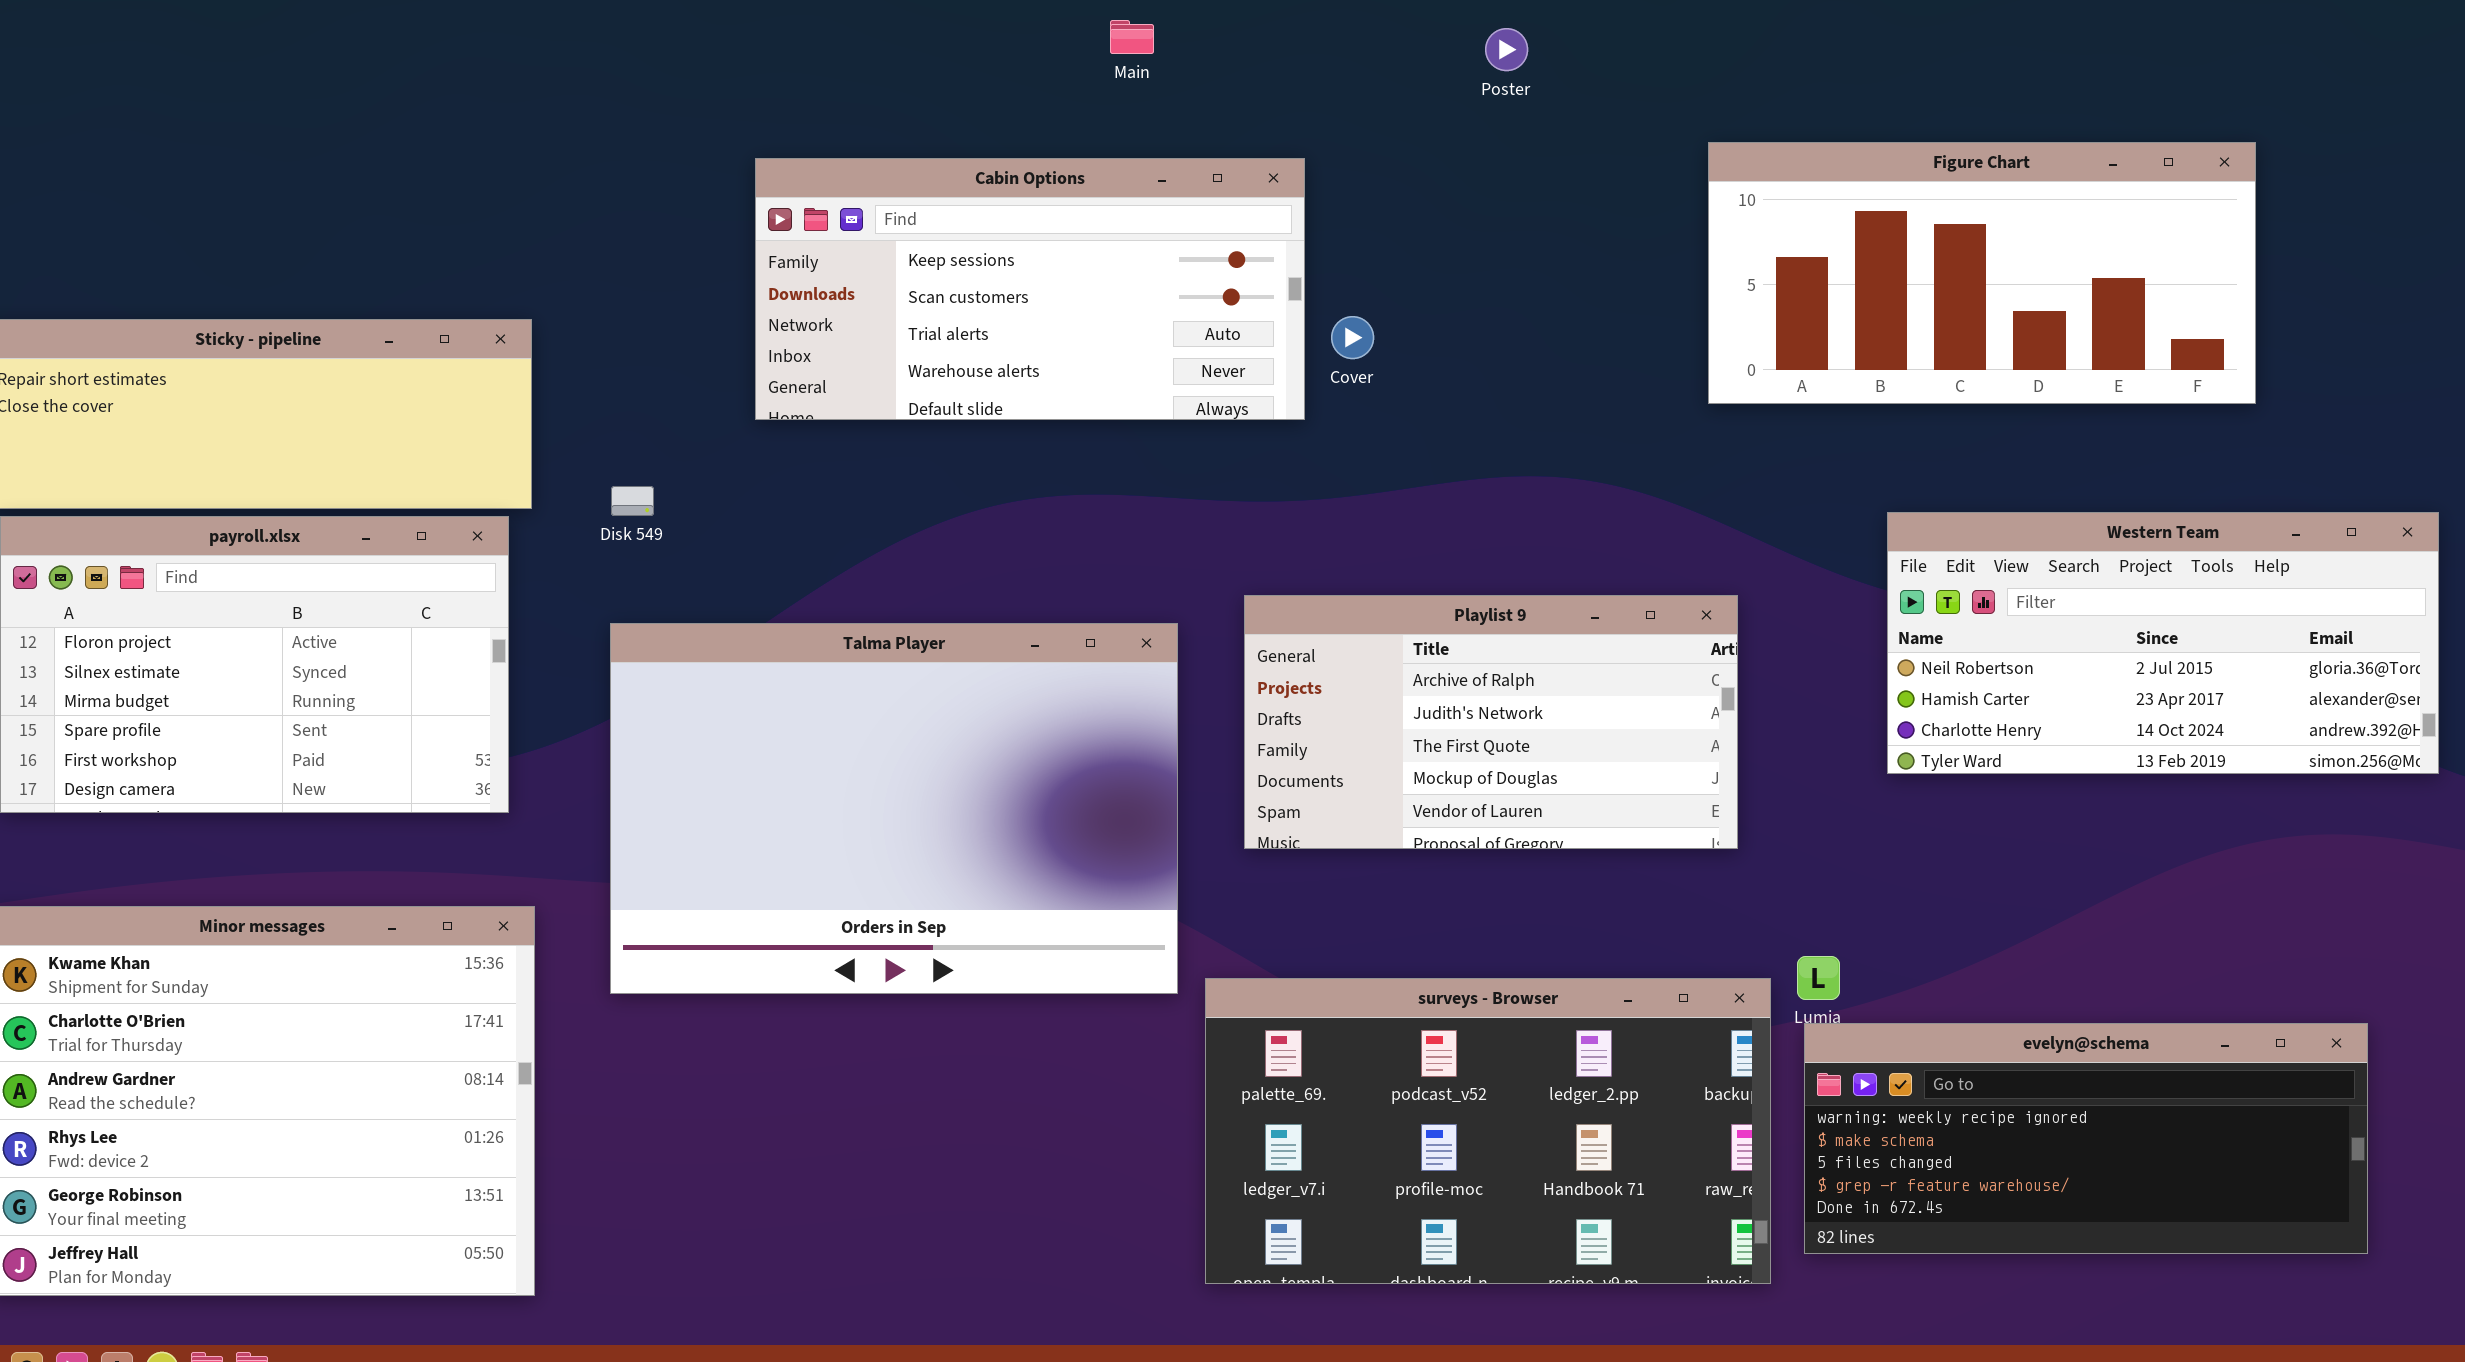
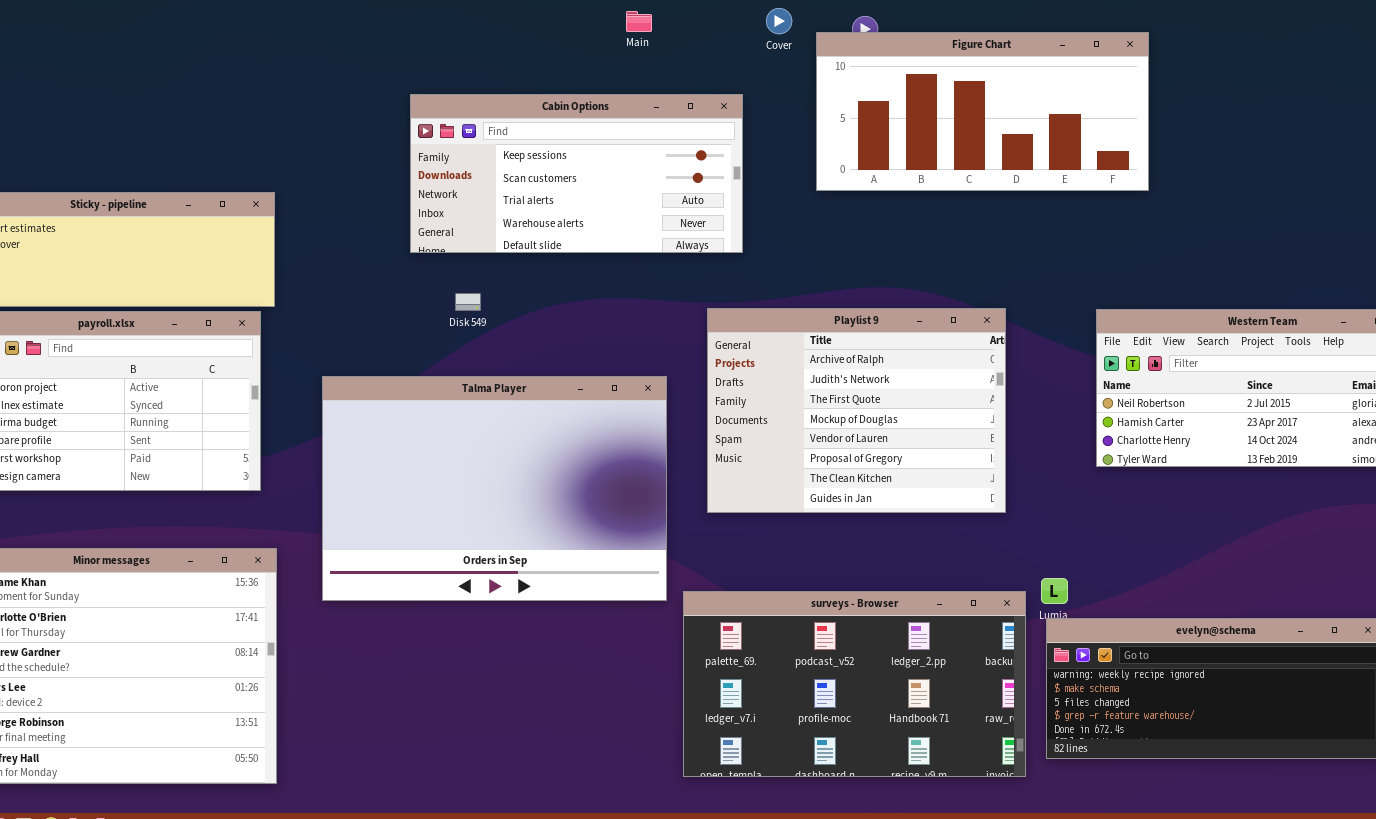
Figure Chart: [1708,142,2256,404] -> [816,32,1149,191], moved
Cover: [1331,316,1374,359] -> [766,8,792,34], moved
Disk 549: [611,486,654,516] -> [455,293,481,311], moved
Playlist 9: [1244,595,1738,849] -> [707,308,1006,513], resized

